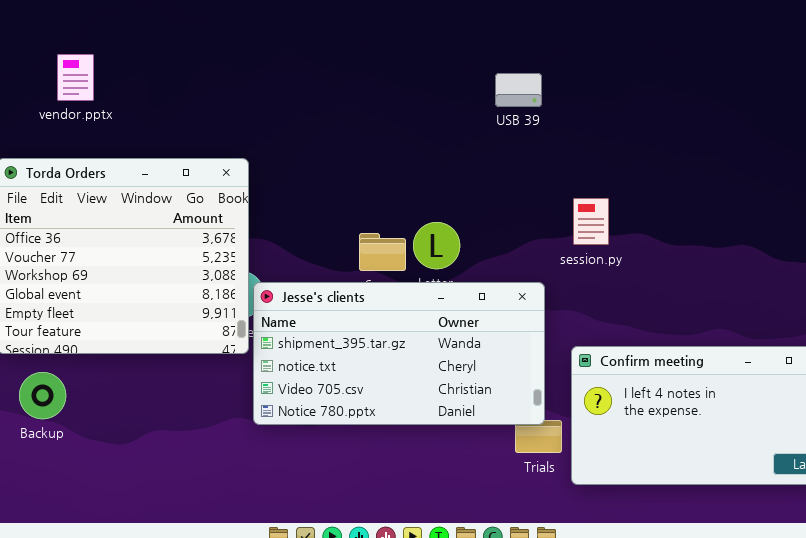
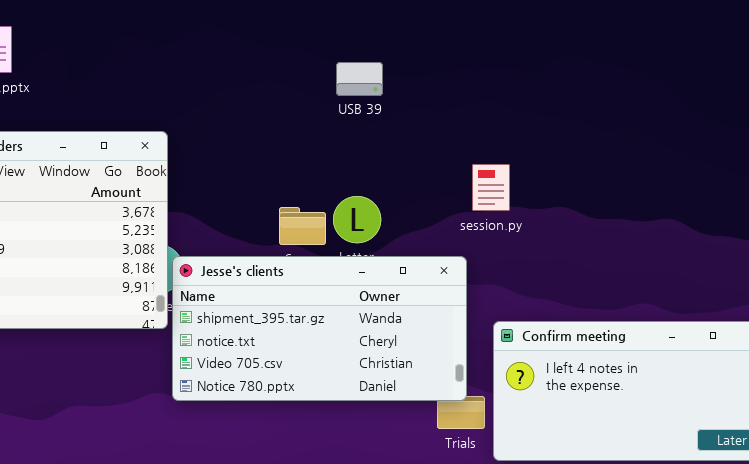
USB 39: [495,73,542,107] -> [336,62,383,96], moved
session.py: [573,198,609,245] -> [472,164,510,211], moved

